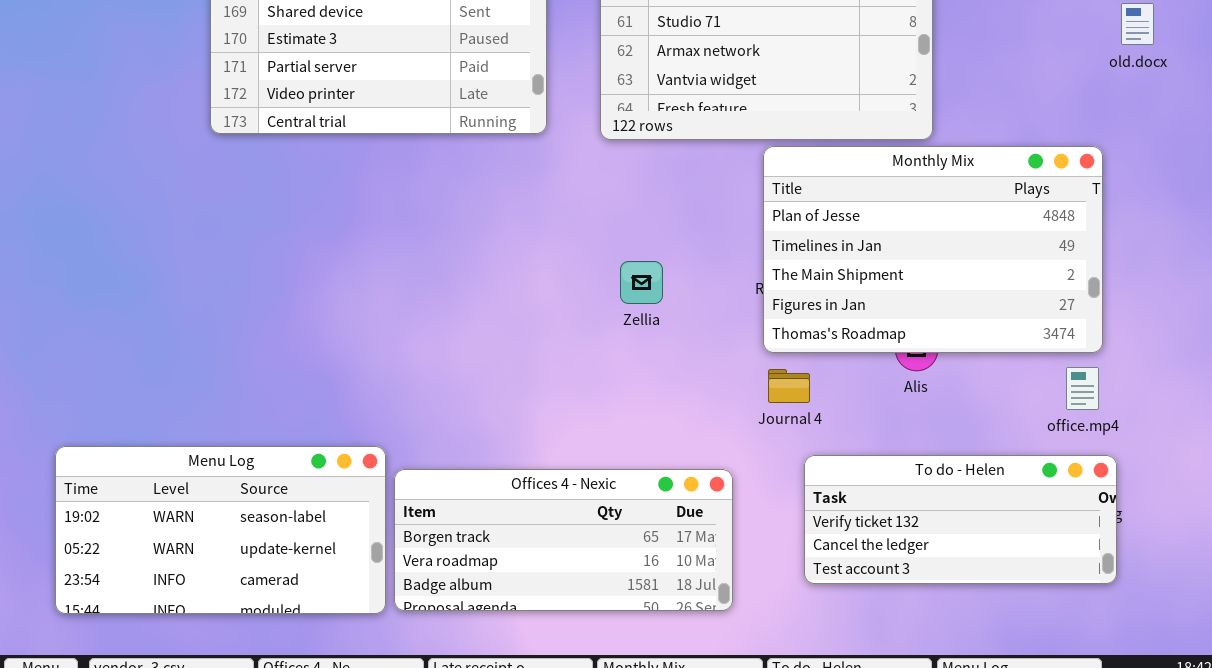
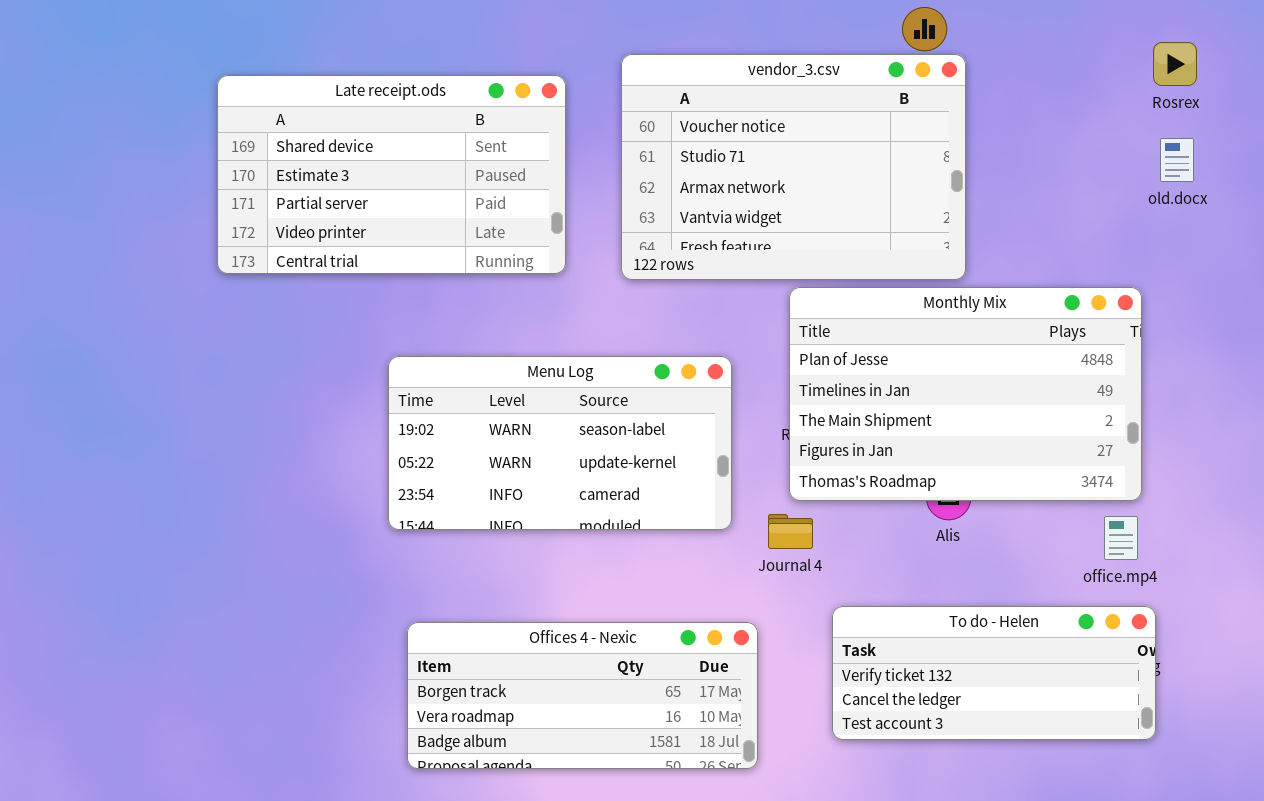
Journal 4: [768,369,810,403] -> [768,514,813,549], moved
Menu Log: [55,446,386,614] -> [388,356,732,530], moved

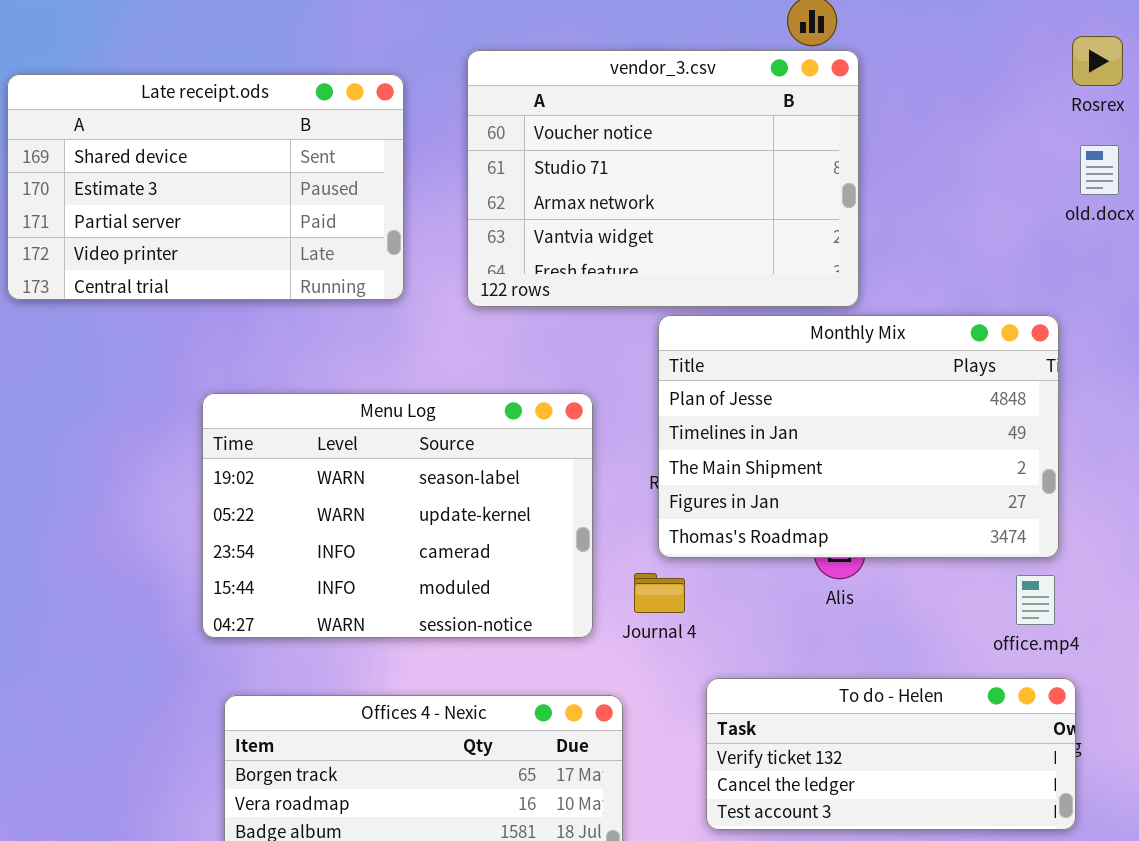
Menu Log: [388,356,732,530] -> [202,393,593,638], resized

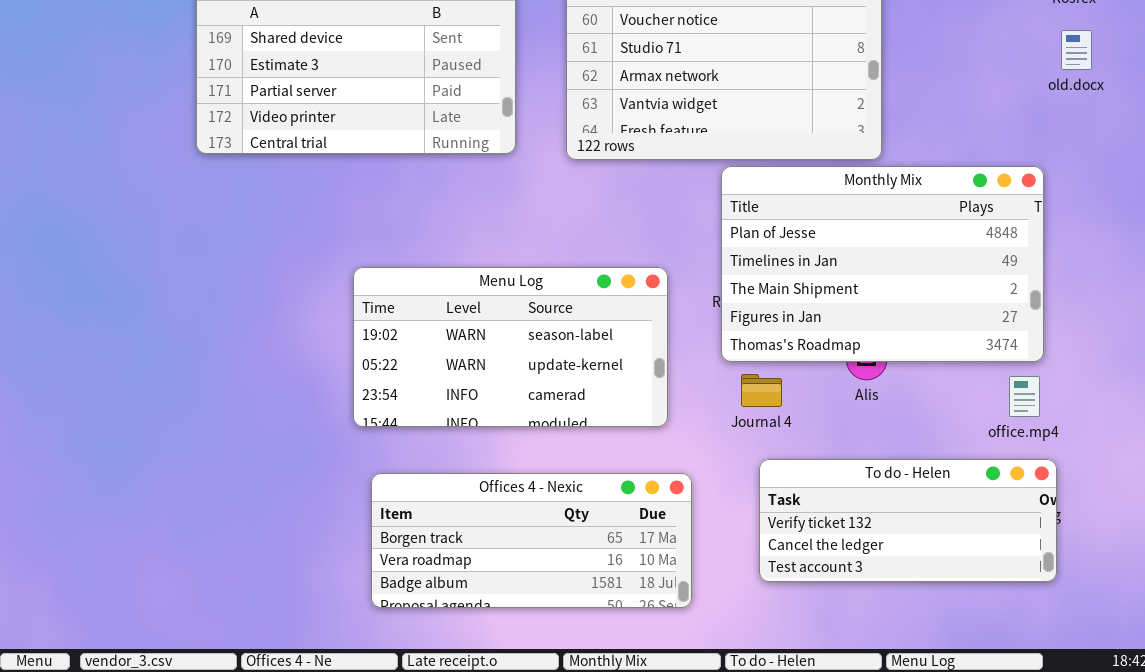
Menu Log: [202,393,593,638] -> [353,267,668,427], resized
Journal 4: [634,573,685,613] -> [741,374,782,407], moved

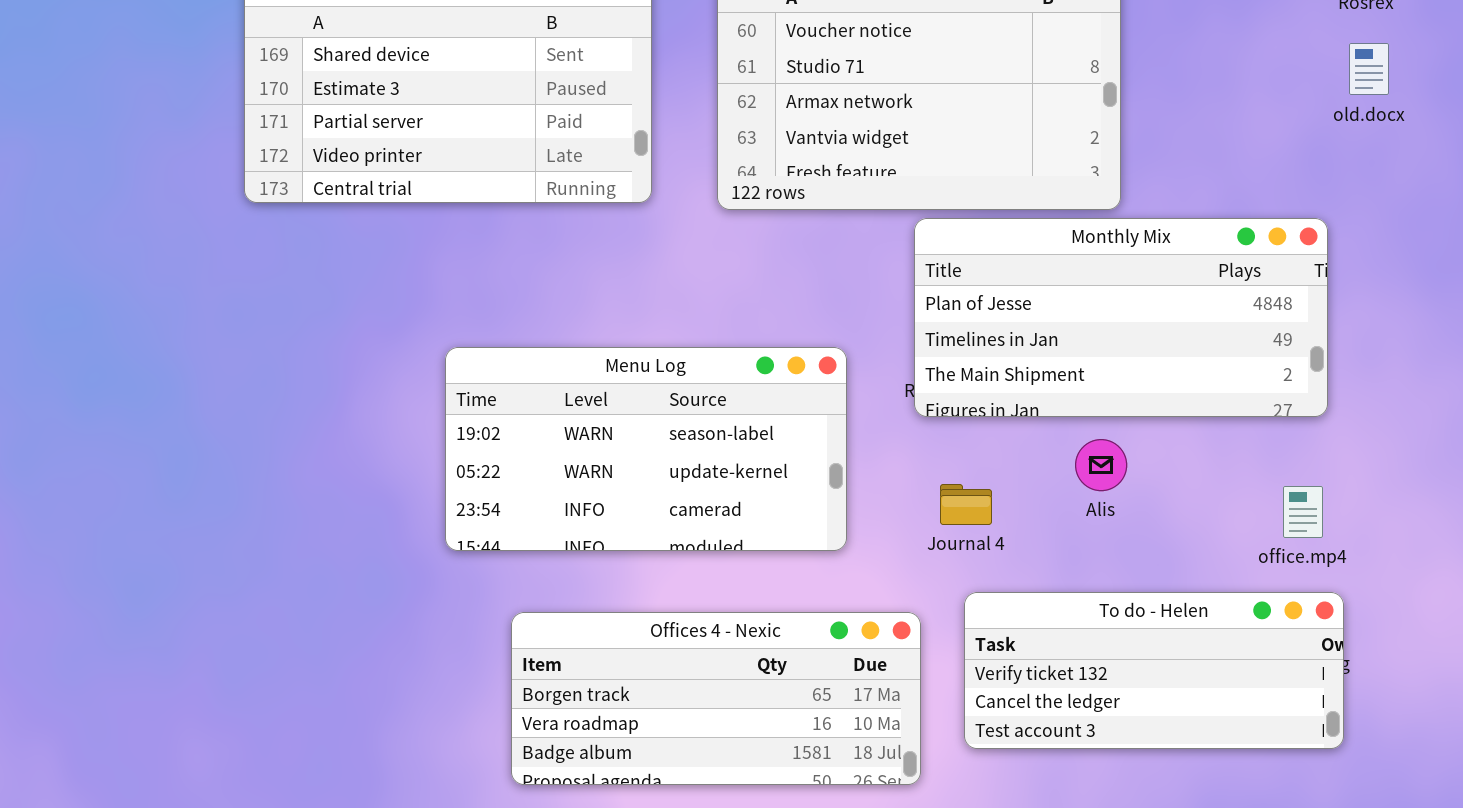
Monthly Mix: [721,166,1044,362] -> [914,218,1328,417], resized
Offices 4 - Nexic: [371,473,692,608] -> [511,612,921,785], moved

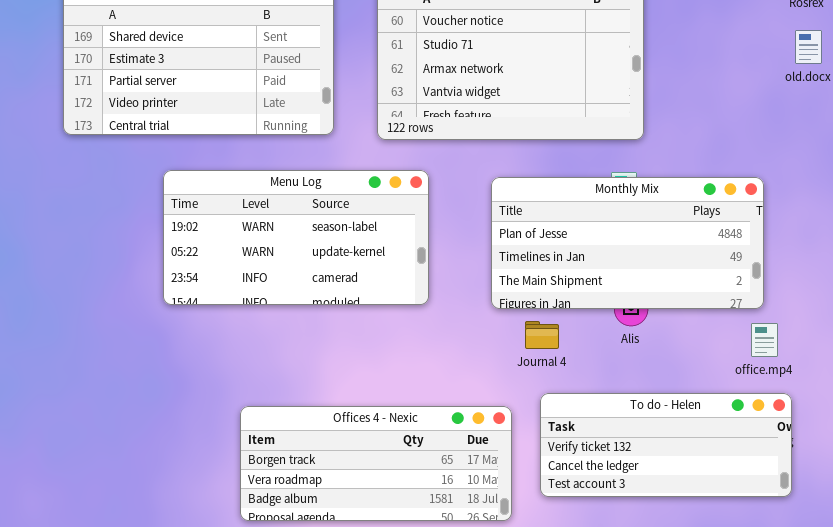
Monthly Mix: [914,218,1328,417] -> [491,177,764,309], moved
Menu Log: [445,347,847,551] -> [163,170,429,305], moved

